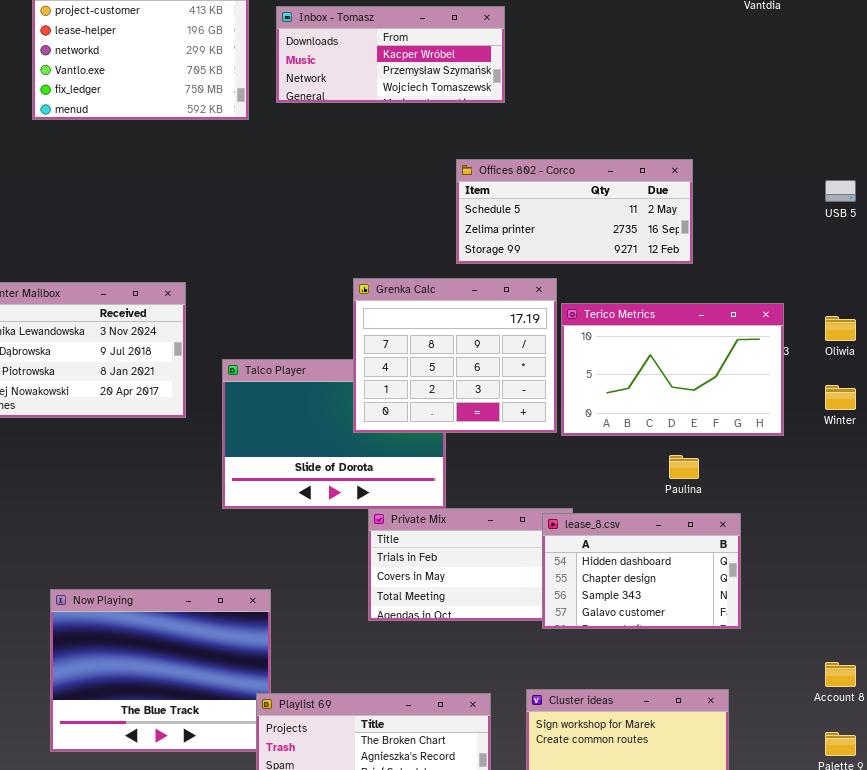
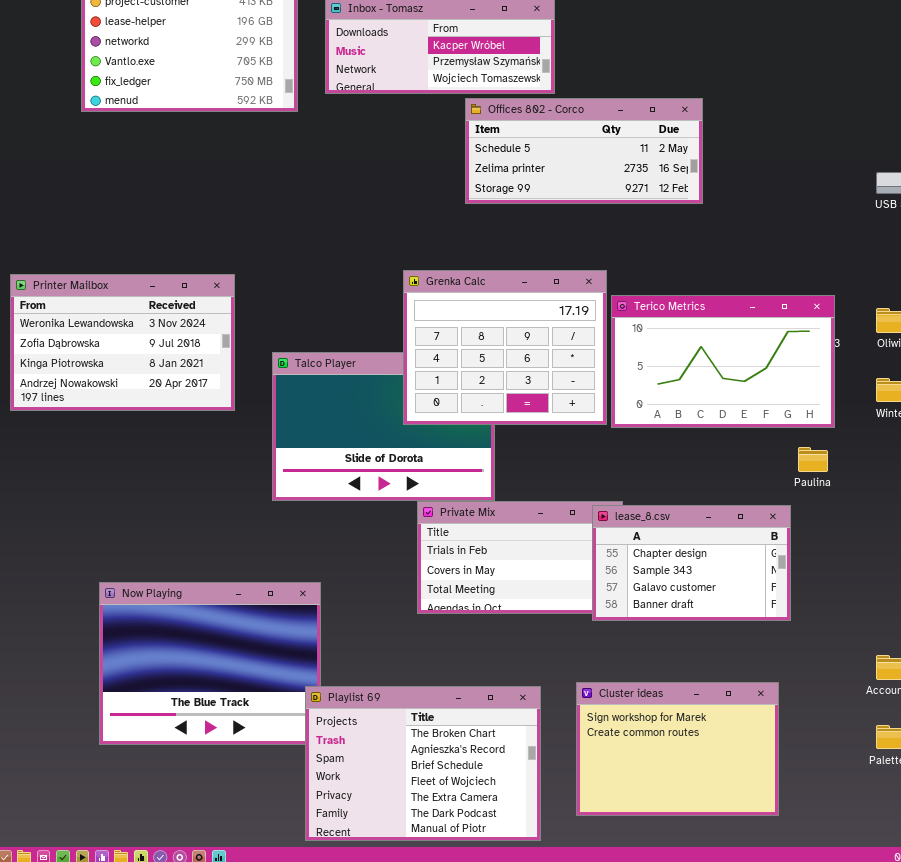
Offices 802 - Corco: [456,159,693,264] -> [465,98,703,204], moved
Paulina: [669,455,699,479] -> [798,447,828,472], moved
lease_8.csv: [542,513,741,629] -> [592,505,791,621], scrolled down 1 row

